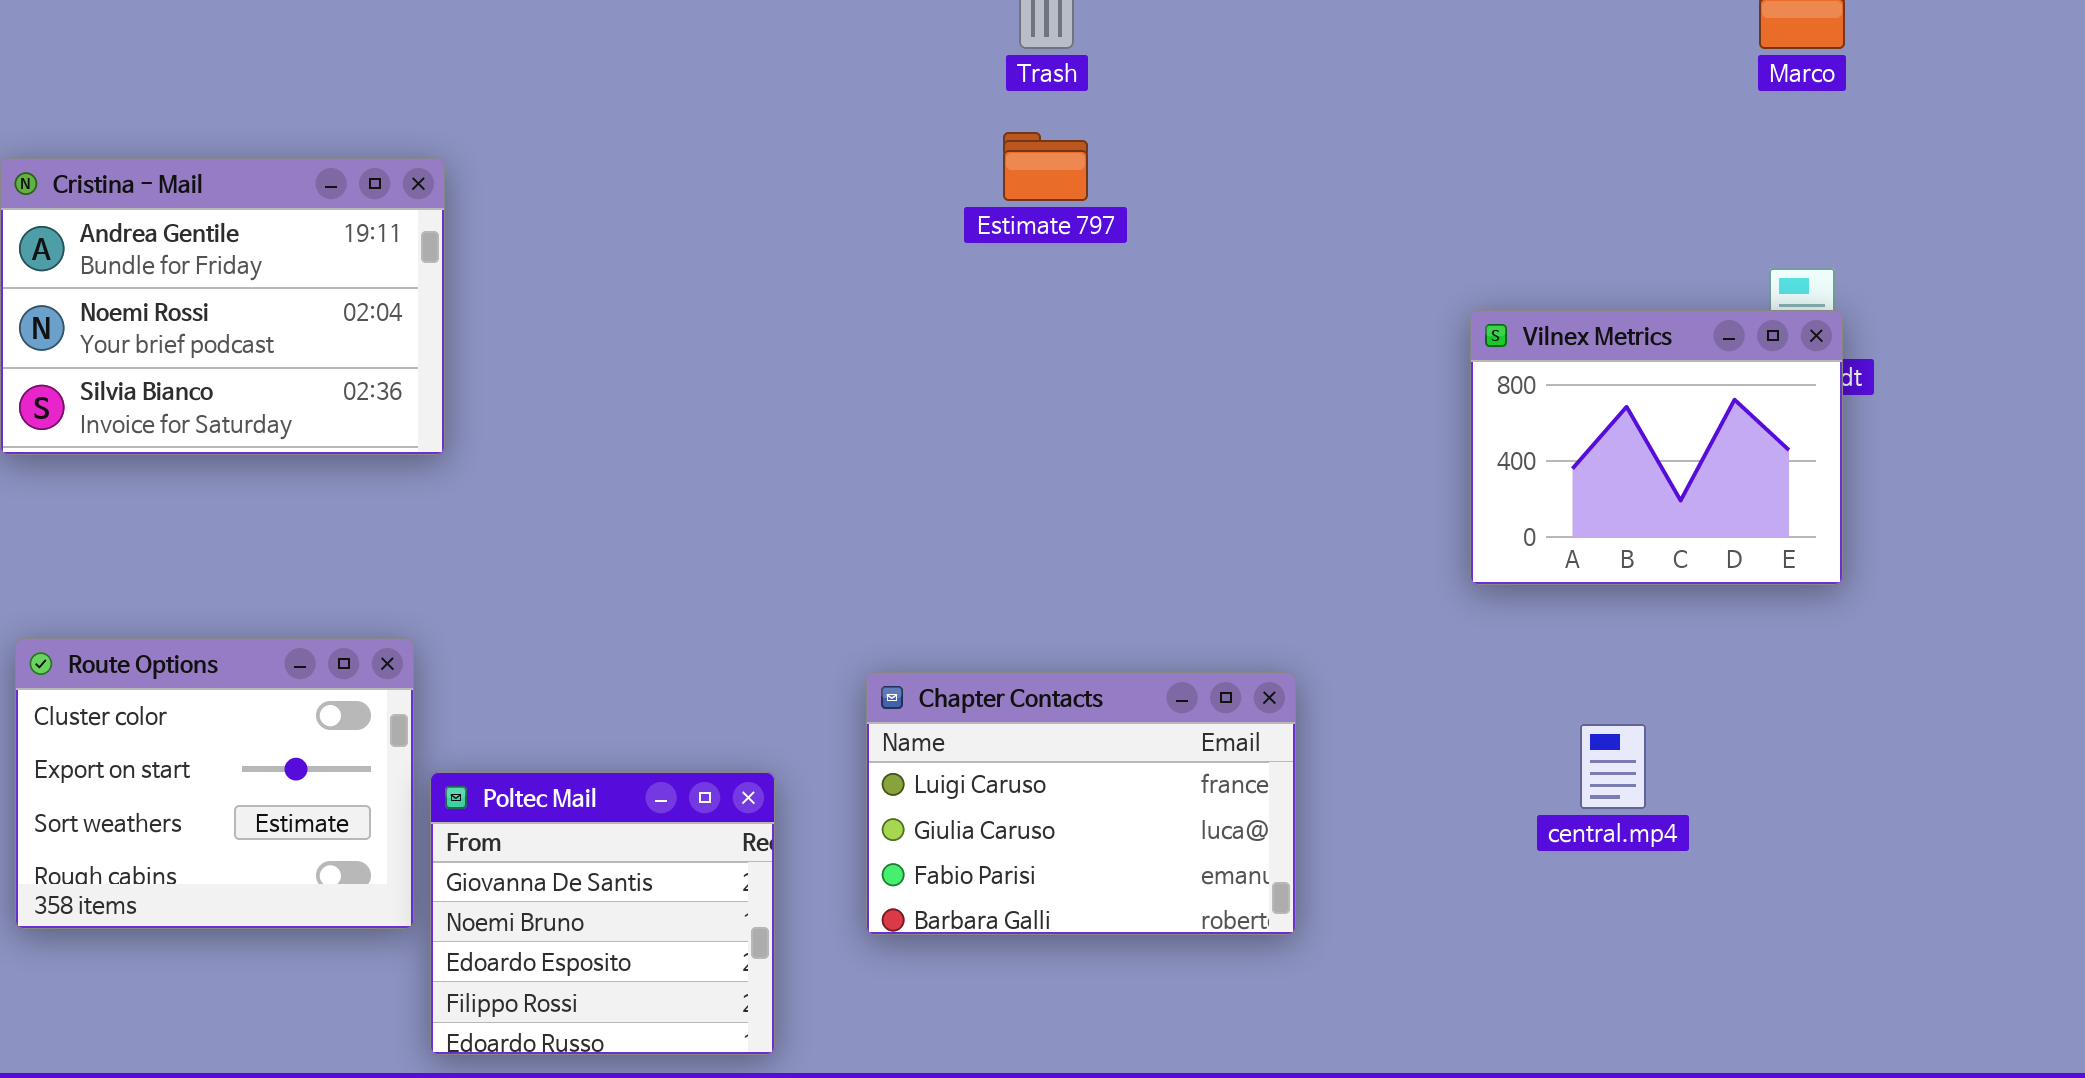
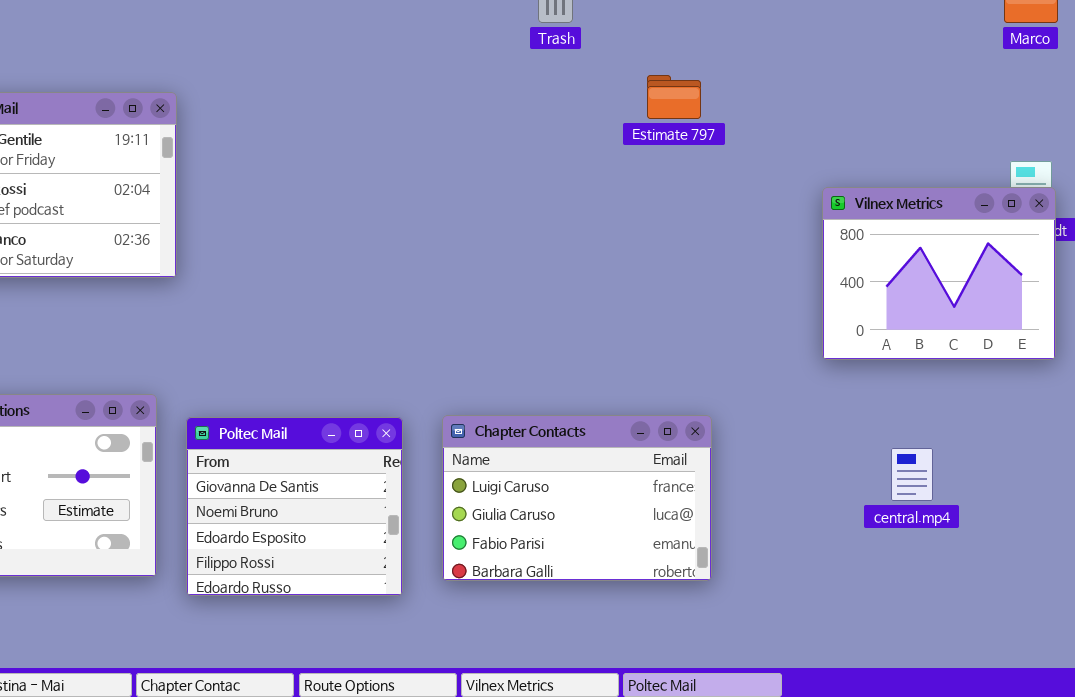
Estimate 797: [1003,132,1088,201] -> [647,75,701,119], moved
Poltec Mail: [430,772,775,1055] -> [186,417,403,596], moved

